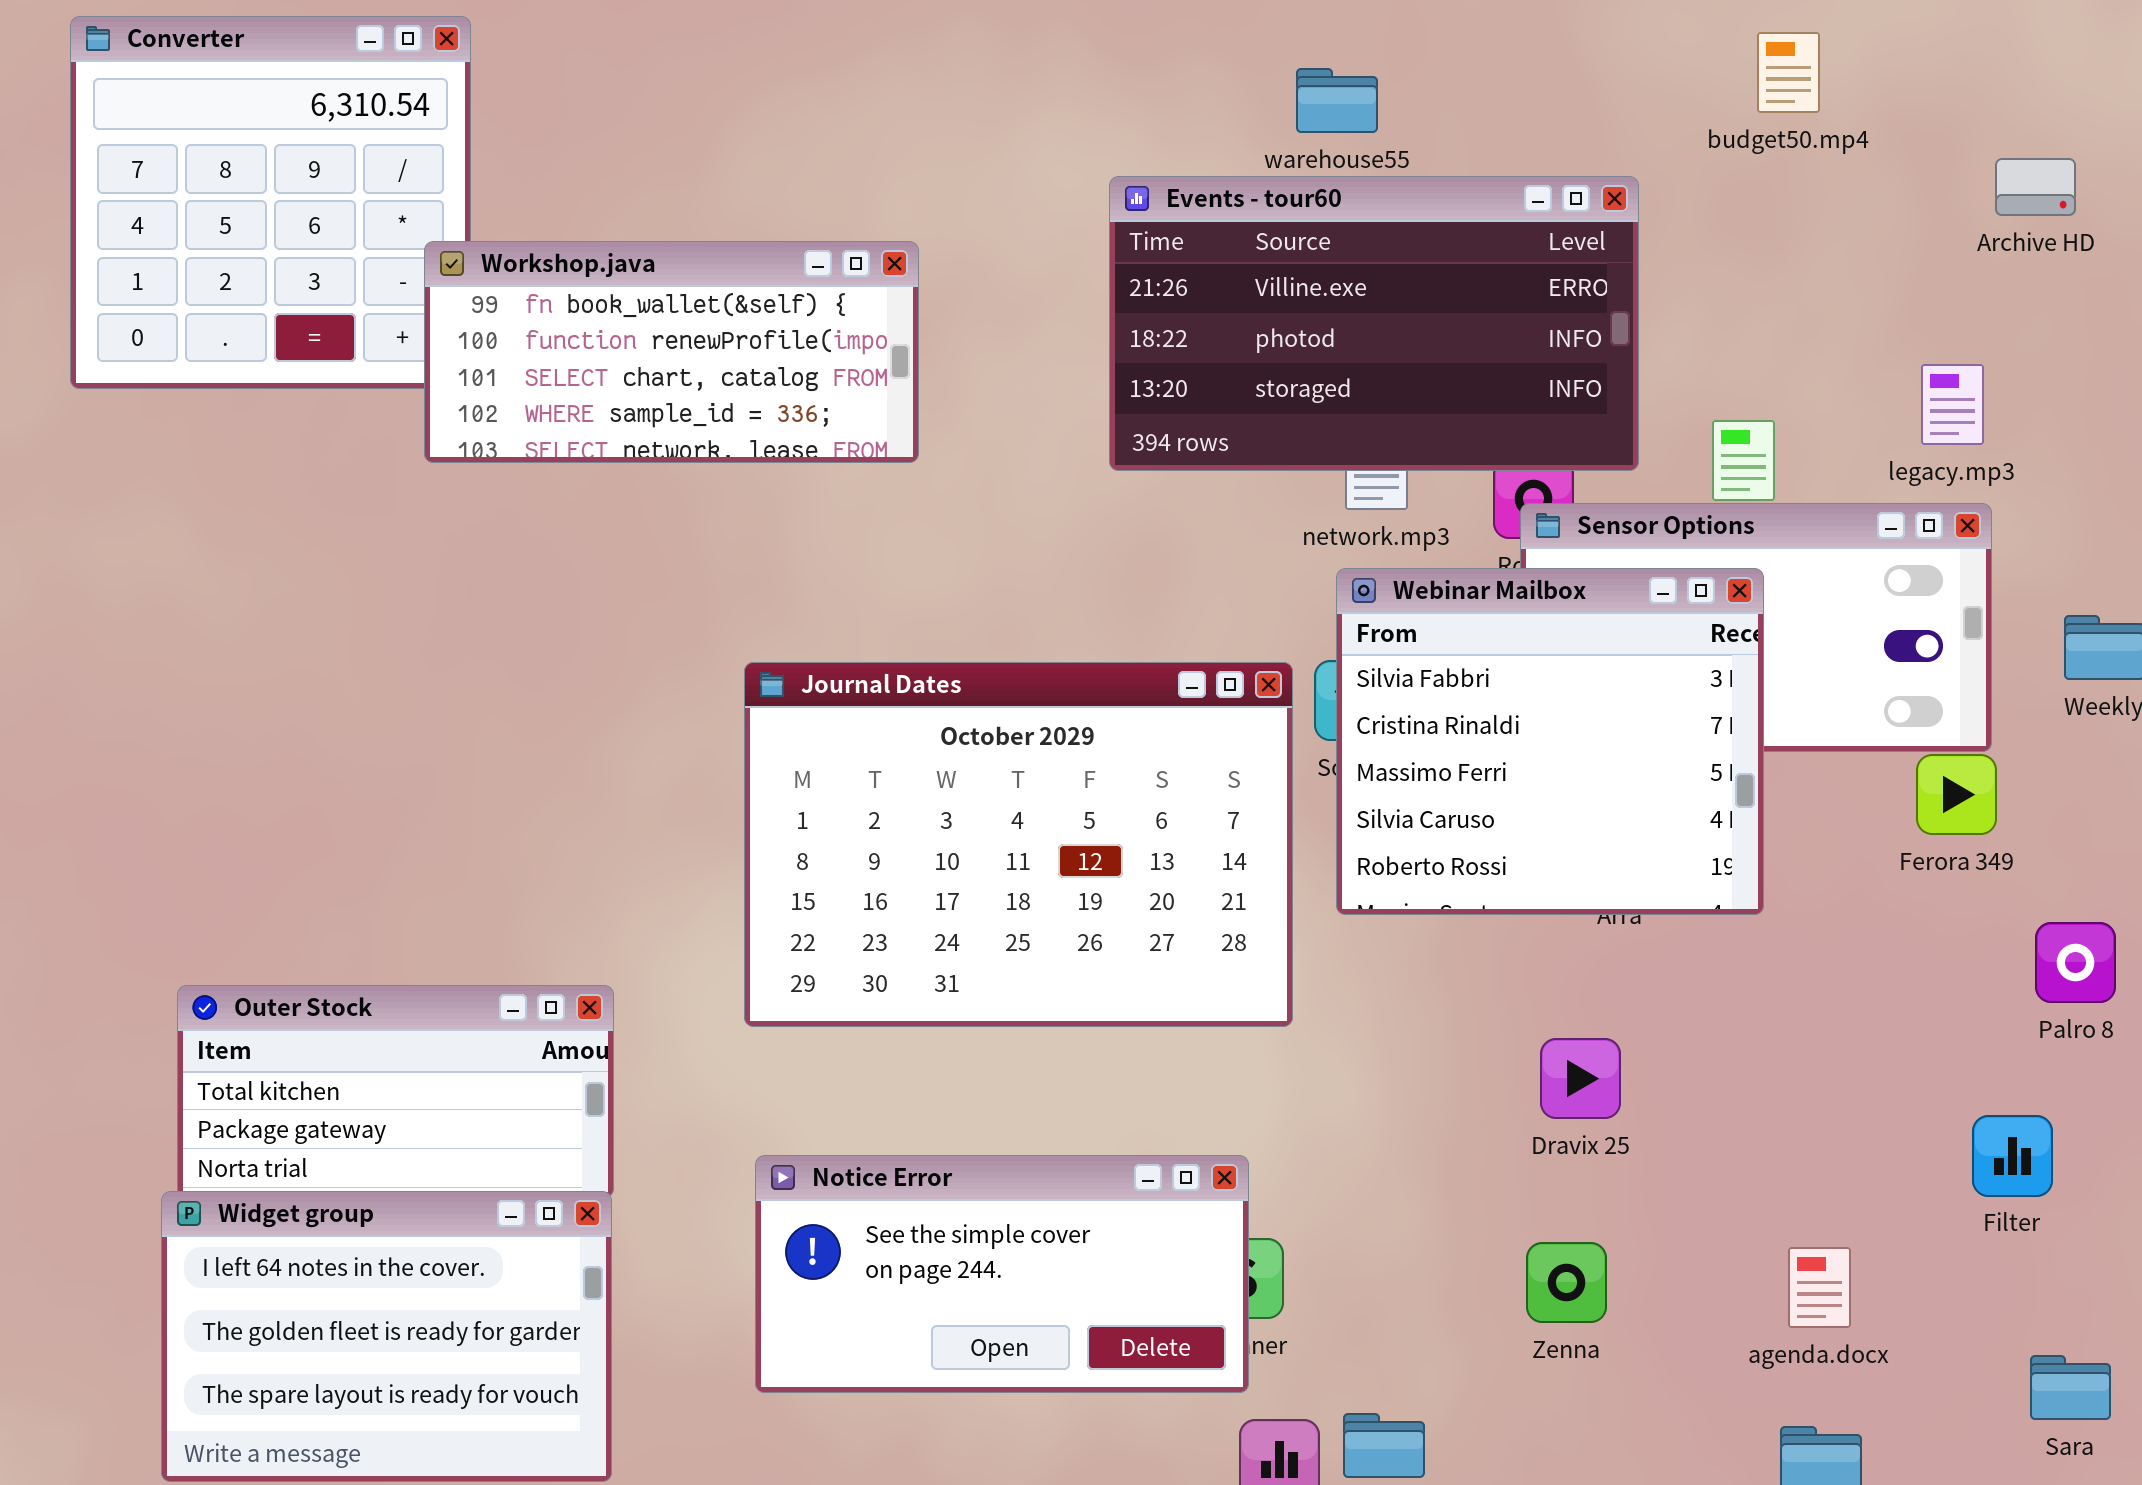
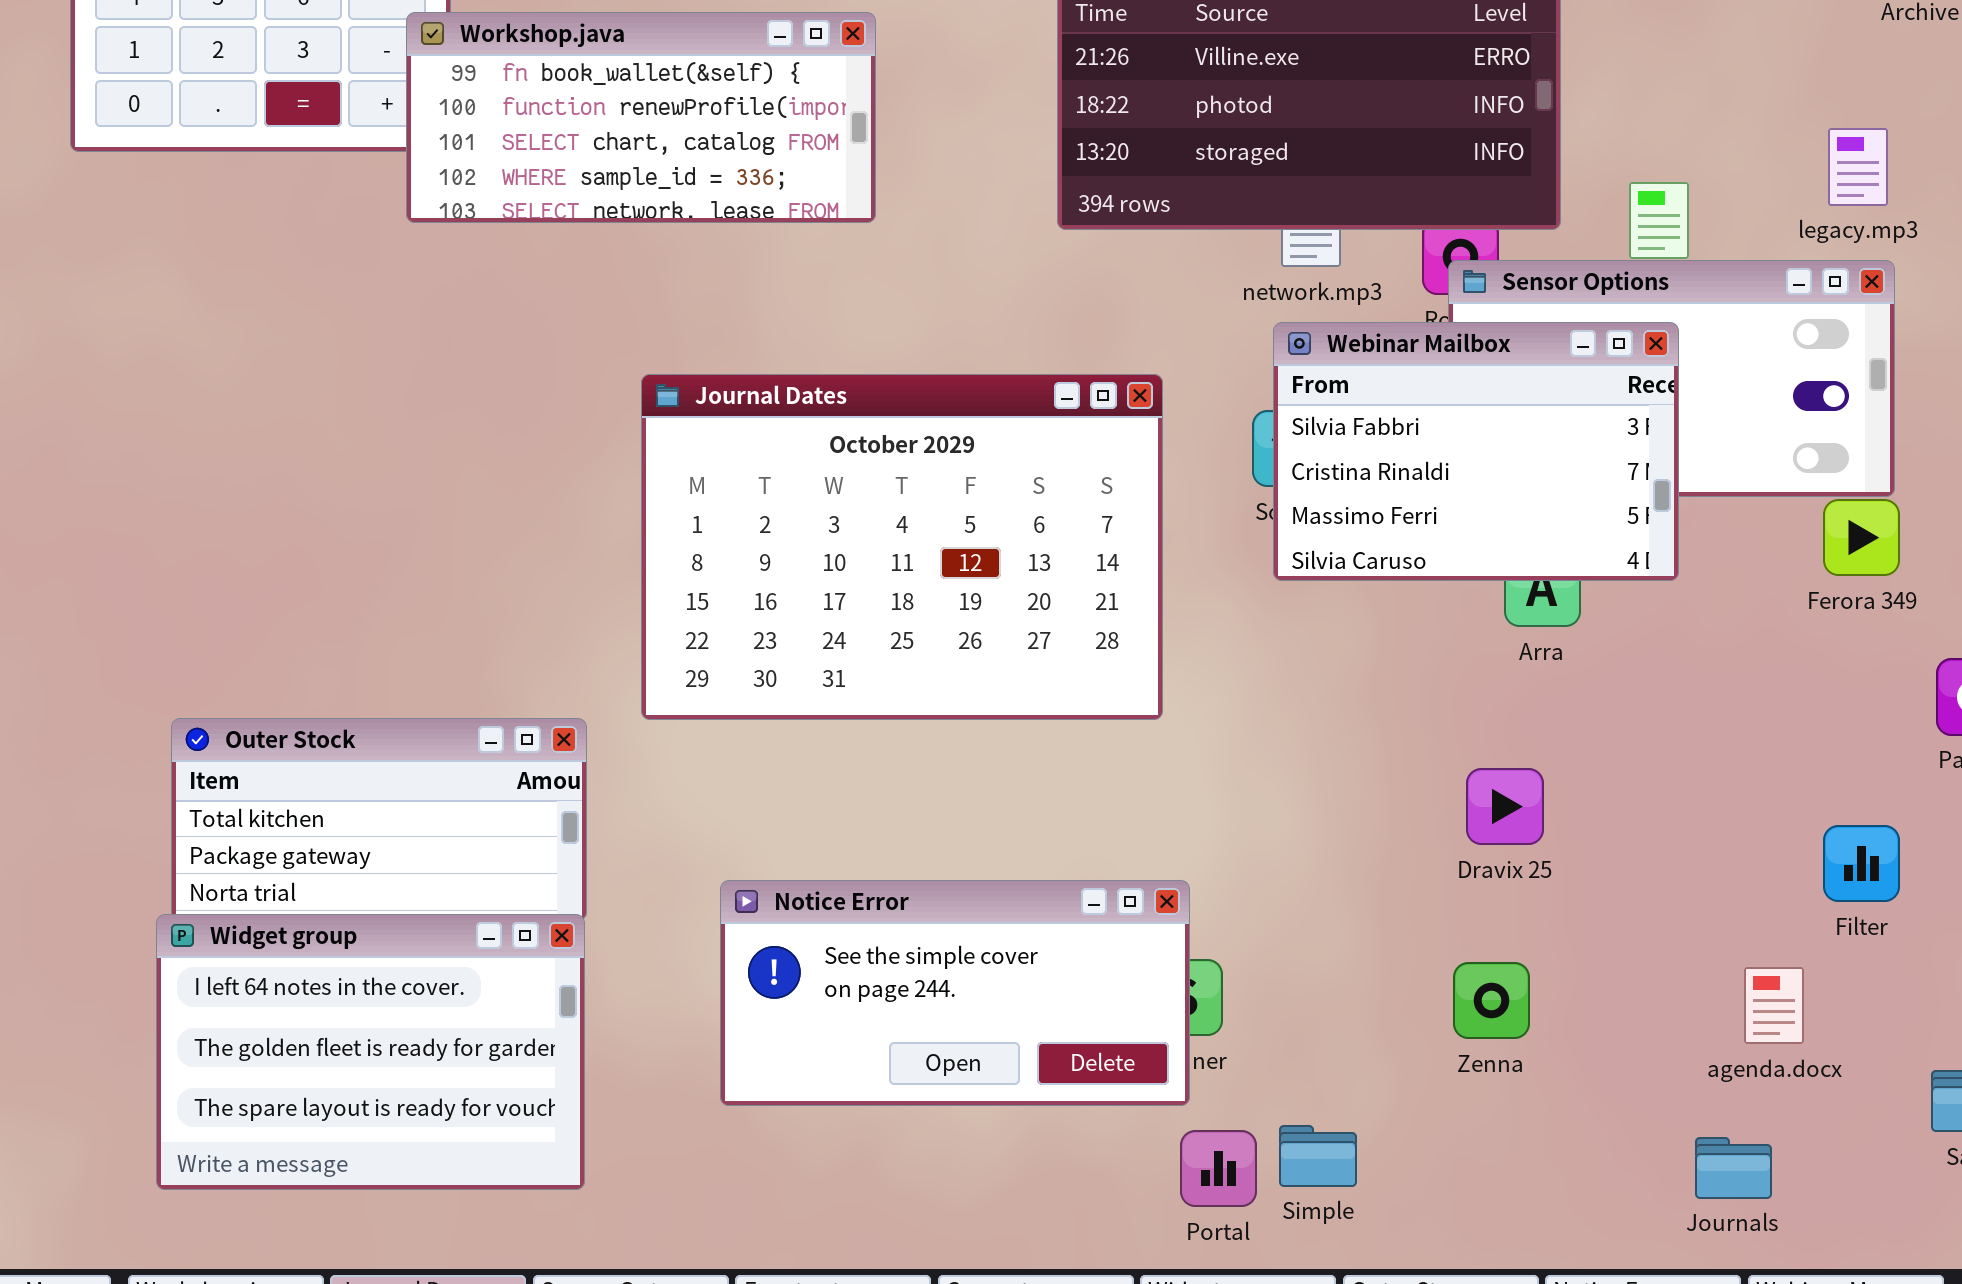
Webinar Mailbox: [1336,568,1764,915] -> [1273,322,1679,581], resized
Journal Dates: [744,662,1293,1027] -> [641,374,1163,720], moved
Filter: [1972,1115,2053,1197] -> [1823,825,1900,902], moved
agenda.docx: [1788,1247,1851,1328] -> [1744,967,1804,1044], moved

